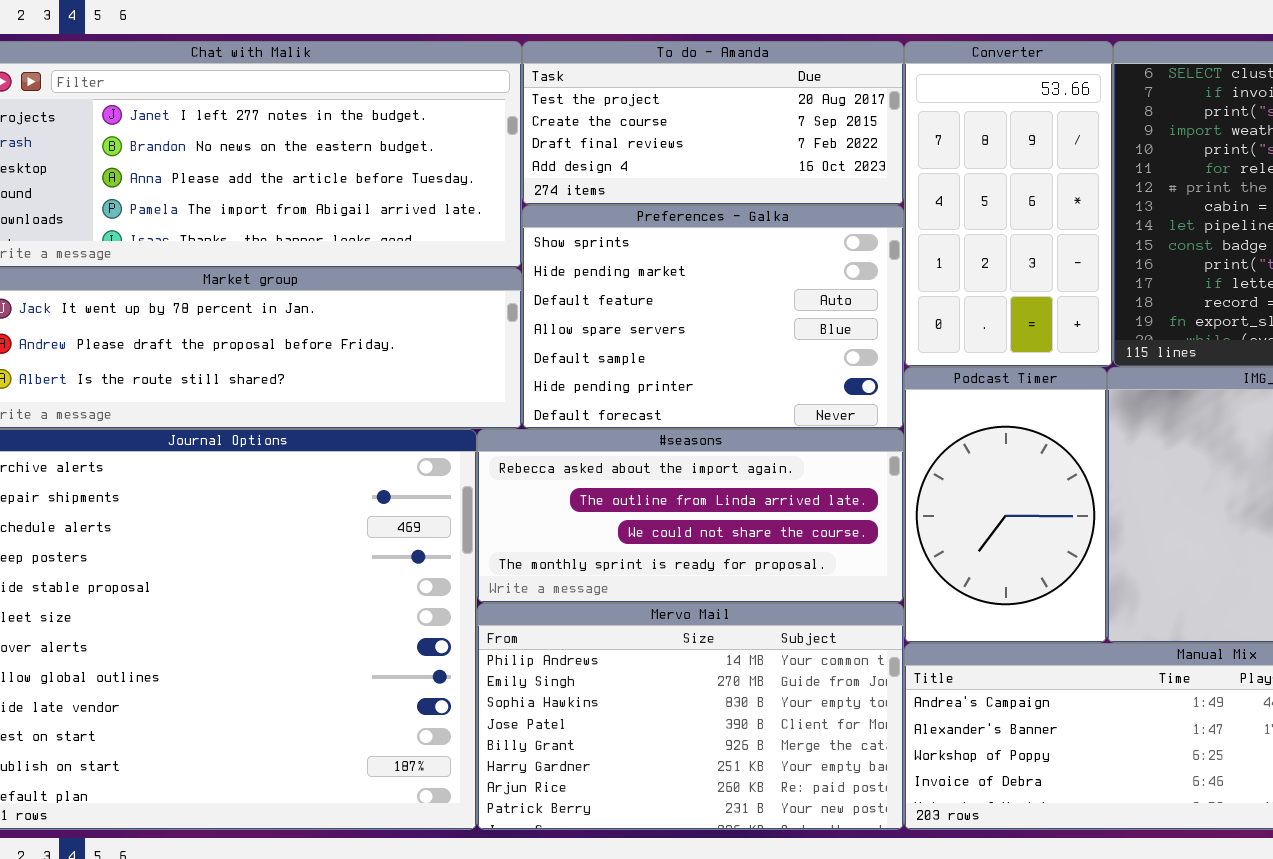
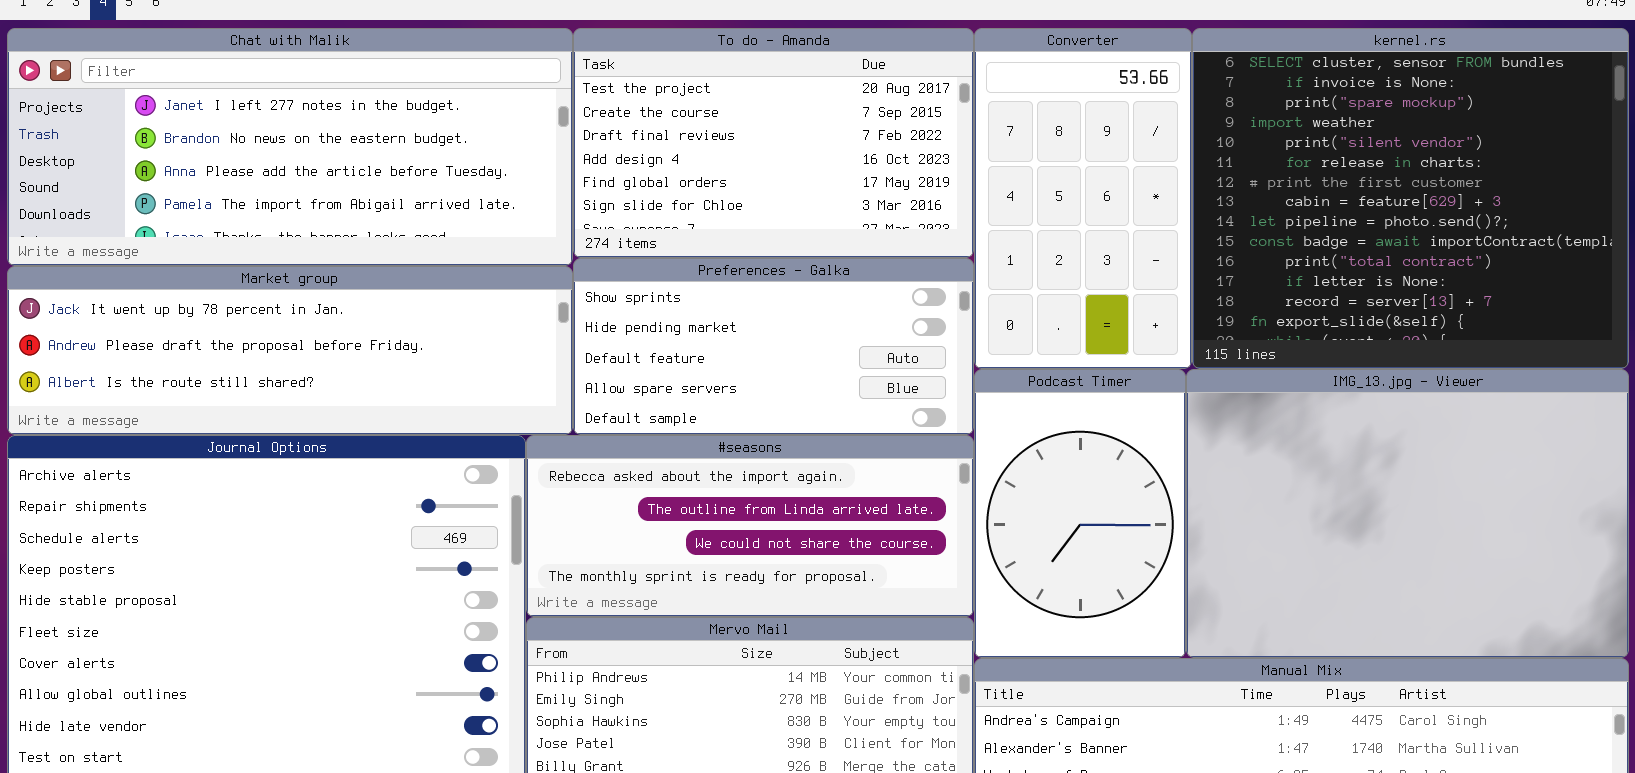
To do - Amanda: [522,41,904,205] -> [573,28,974,258], resized
Preferences - Galka: [522,205,904,429] -> [573,258,974,435], resized

